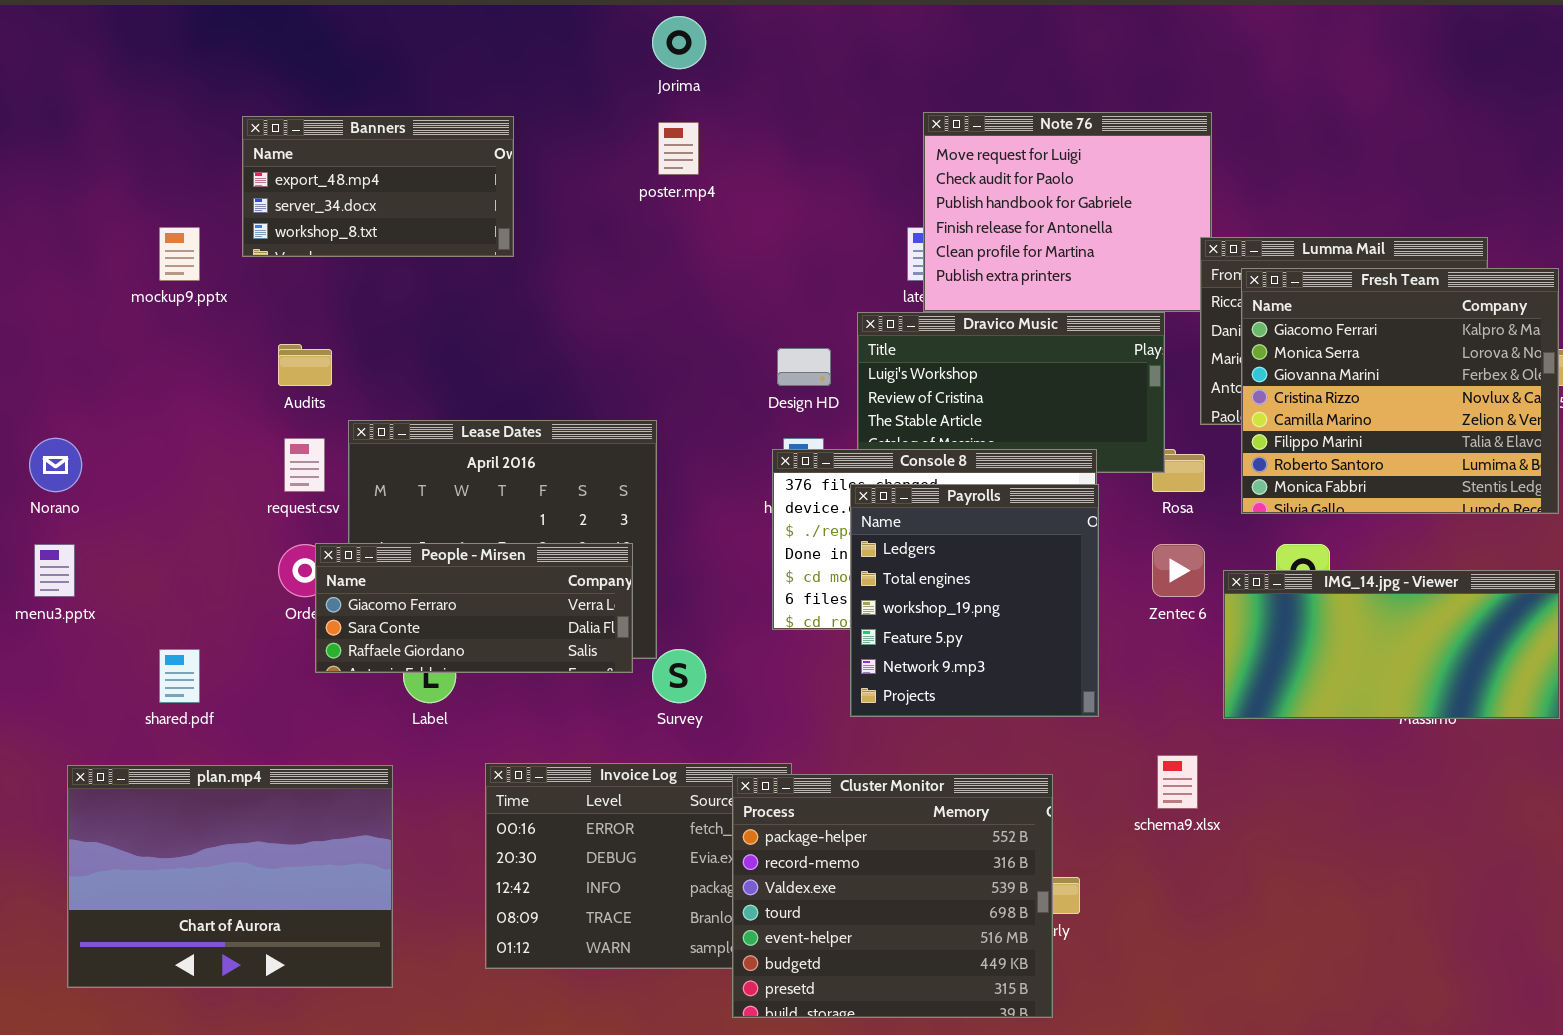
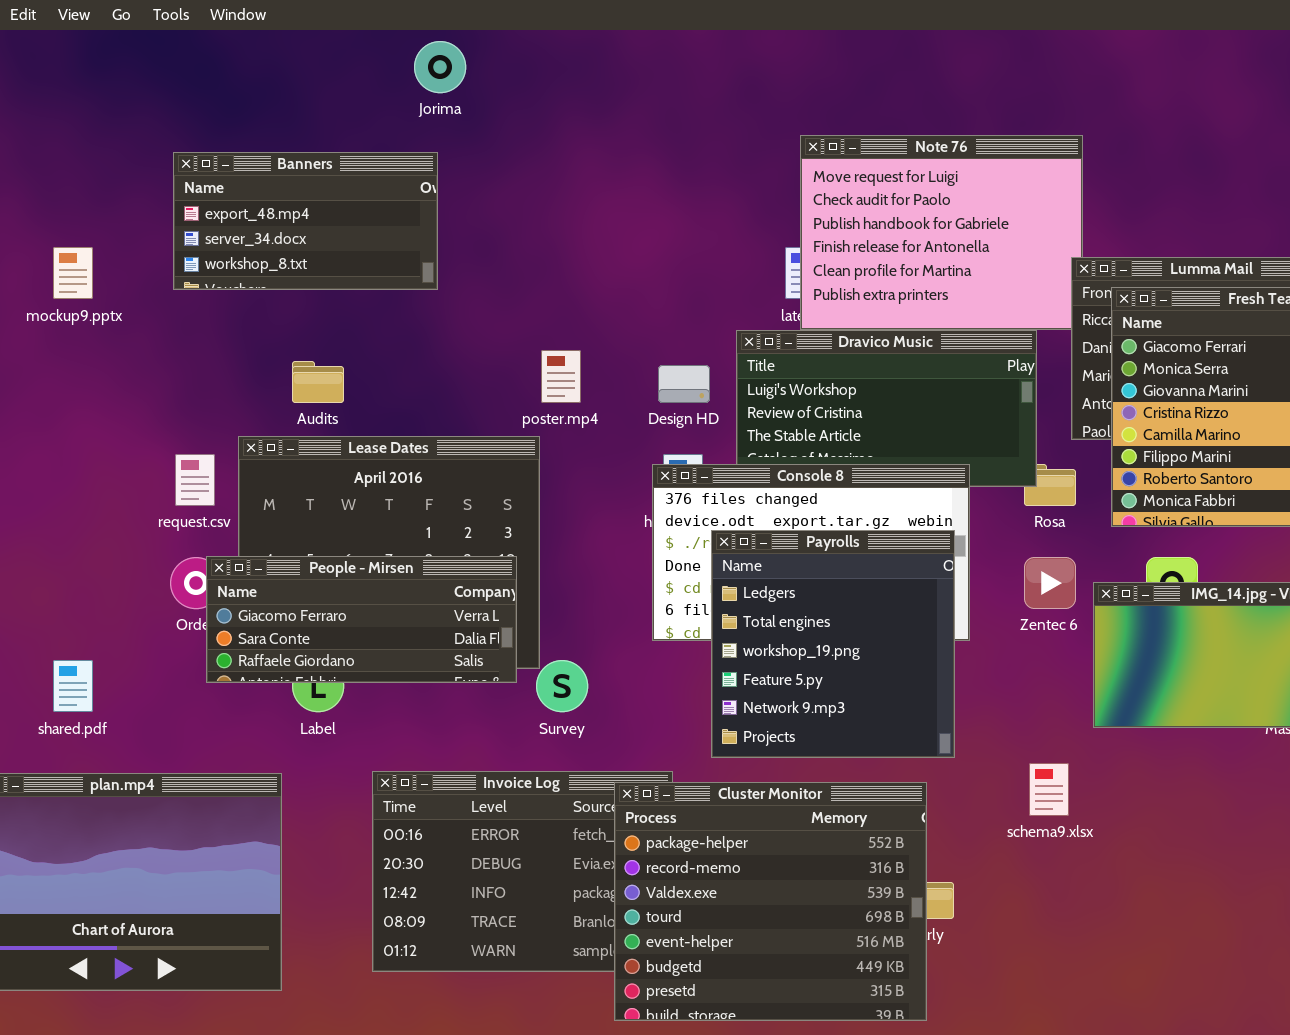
Jorima: [652,16,706,69] -> [414,41,466,93], moved
Banners: [242,116,514,257] -> [173,152,438,290], moved
poster.mp4: [658,122,699,175] -> [541,350,581,403], moved
Audits: [278,344,332,386] -> [292,361,344,403], moved
Payrolls: [850,484,1099,717] -> [711,530,955,758], moved

